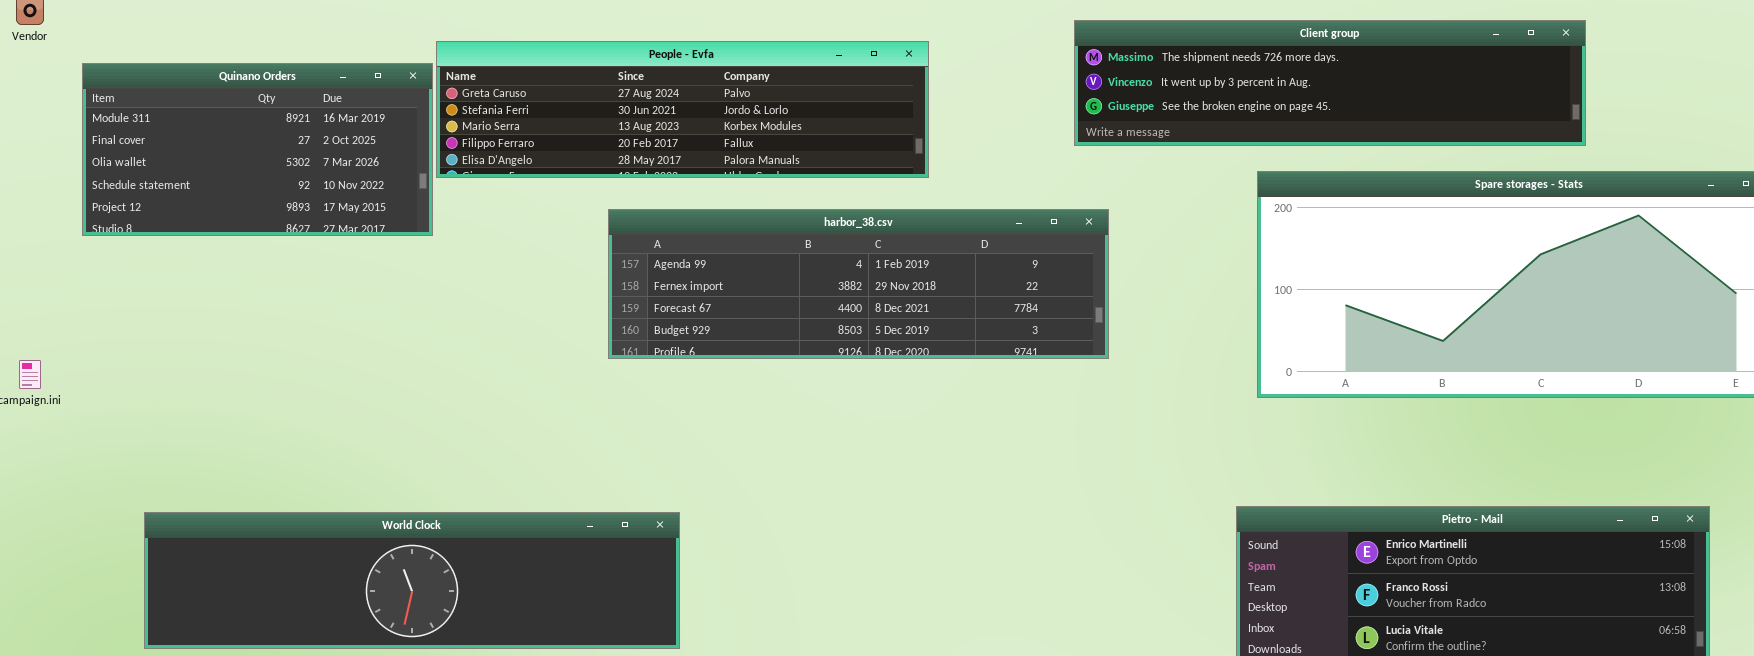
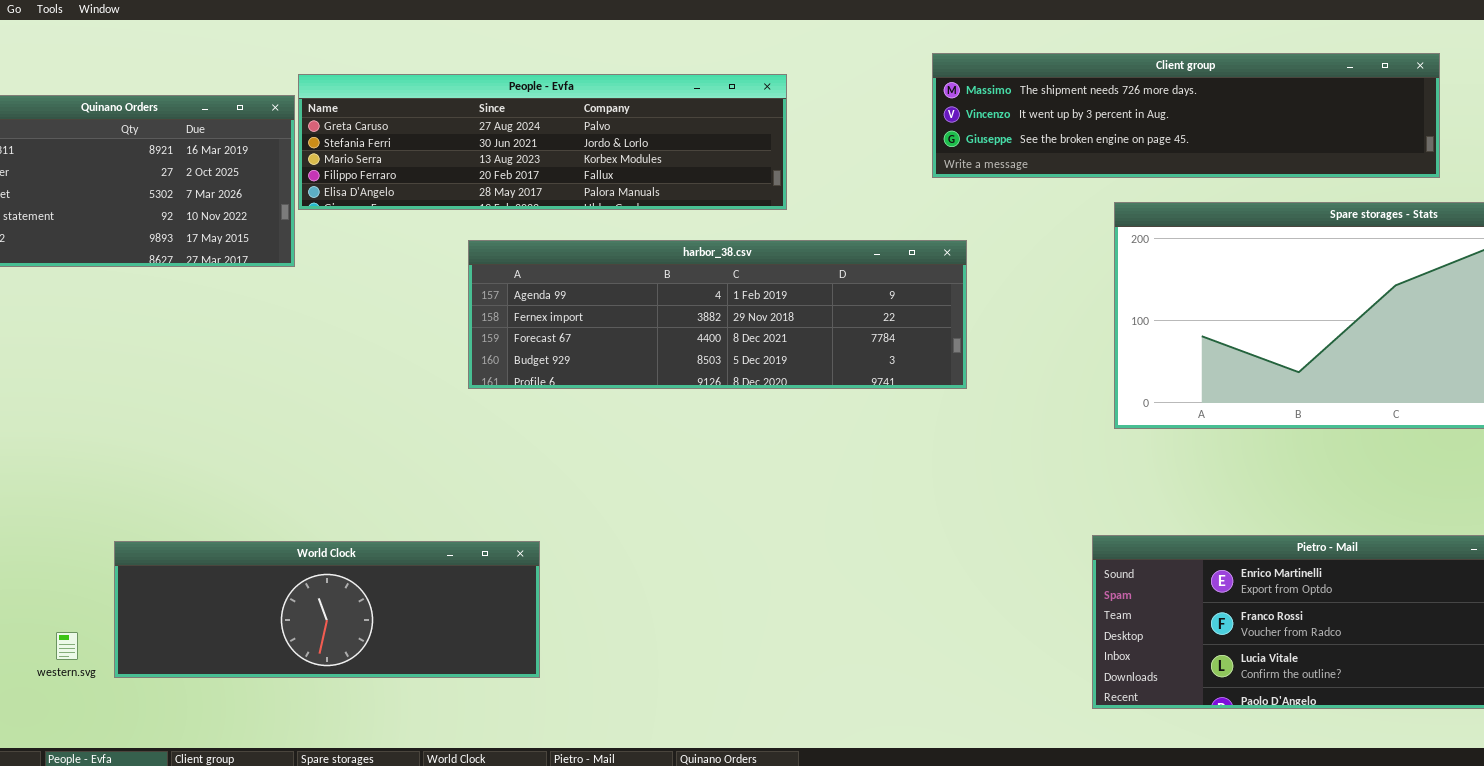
World Clock: [144,512,680,649] -> [114,541,540,678], resized

